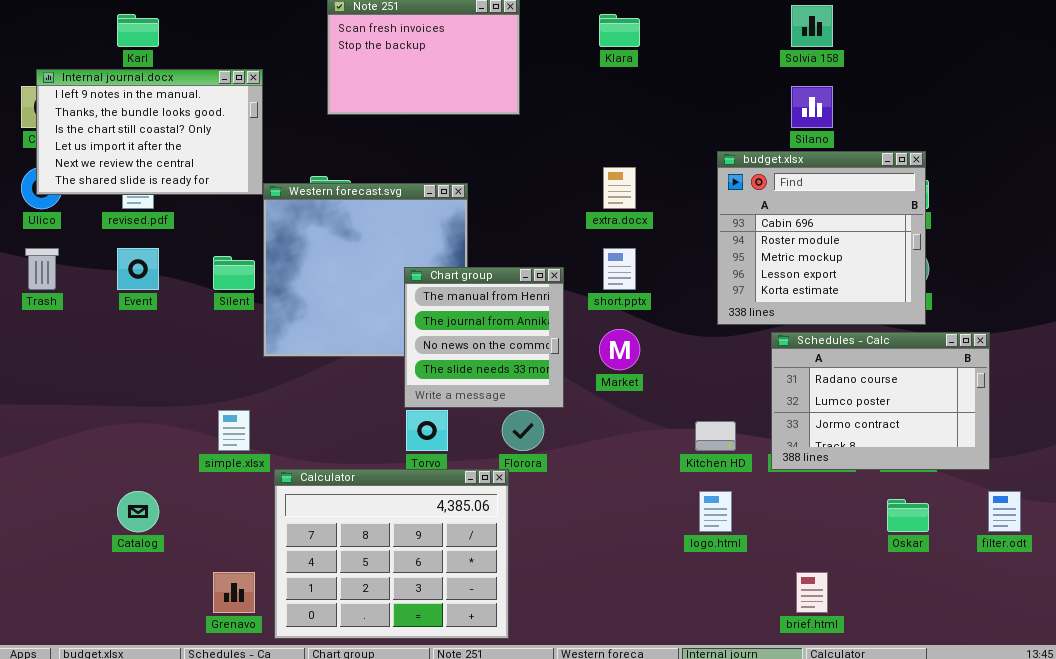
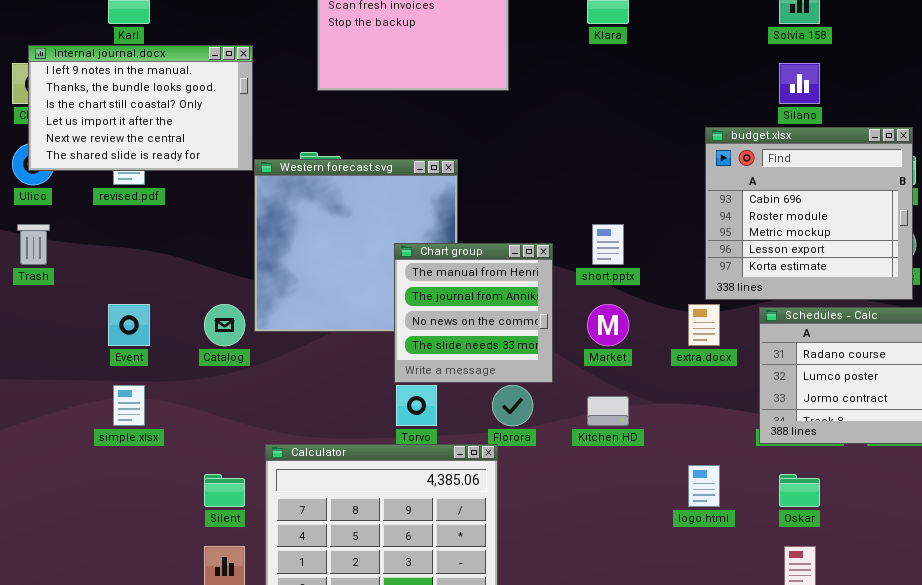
extra.docx: [603,167,636,209] -> [688,304,720,346], moved
Event: [117,248,159,290] -> [108,304,150,346], moved
Silent: [213,256,255,290] -> [204,474,245,507], moved
simple.xlsx: [218,410,250,451] -> [113,385,145,426], moved
Kitchen HD: [695,421,736,451] -> [587,396,629,426], moved
Catalog: [117,491,159,532] -> [204,304,245,346], moved
Oskar: [887,499,929,532] -> [779,474,820,507], moved

